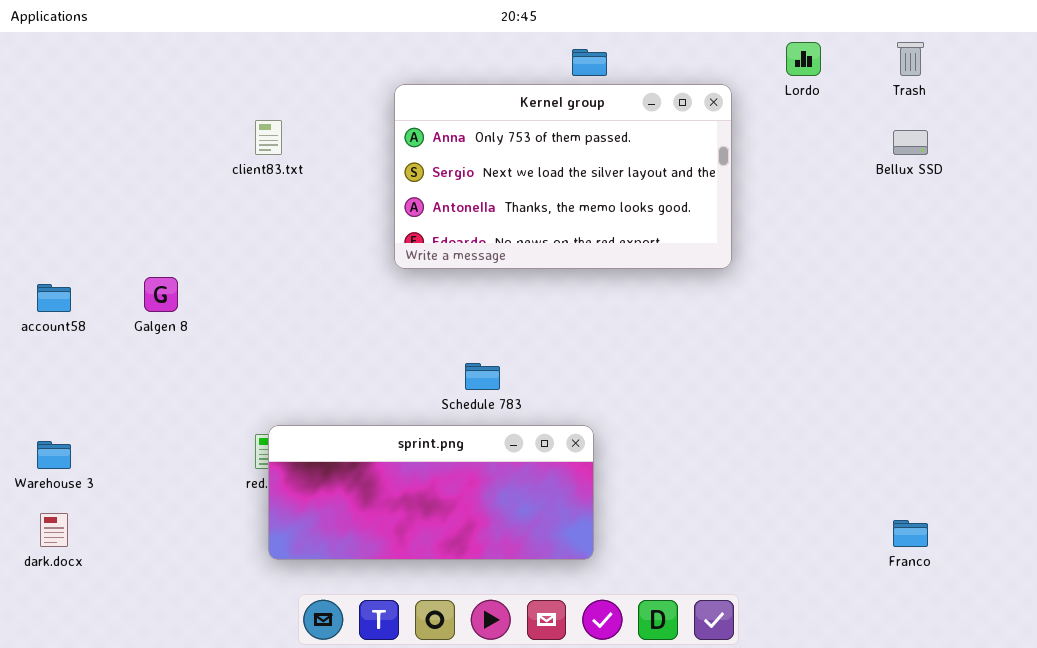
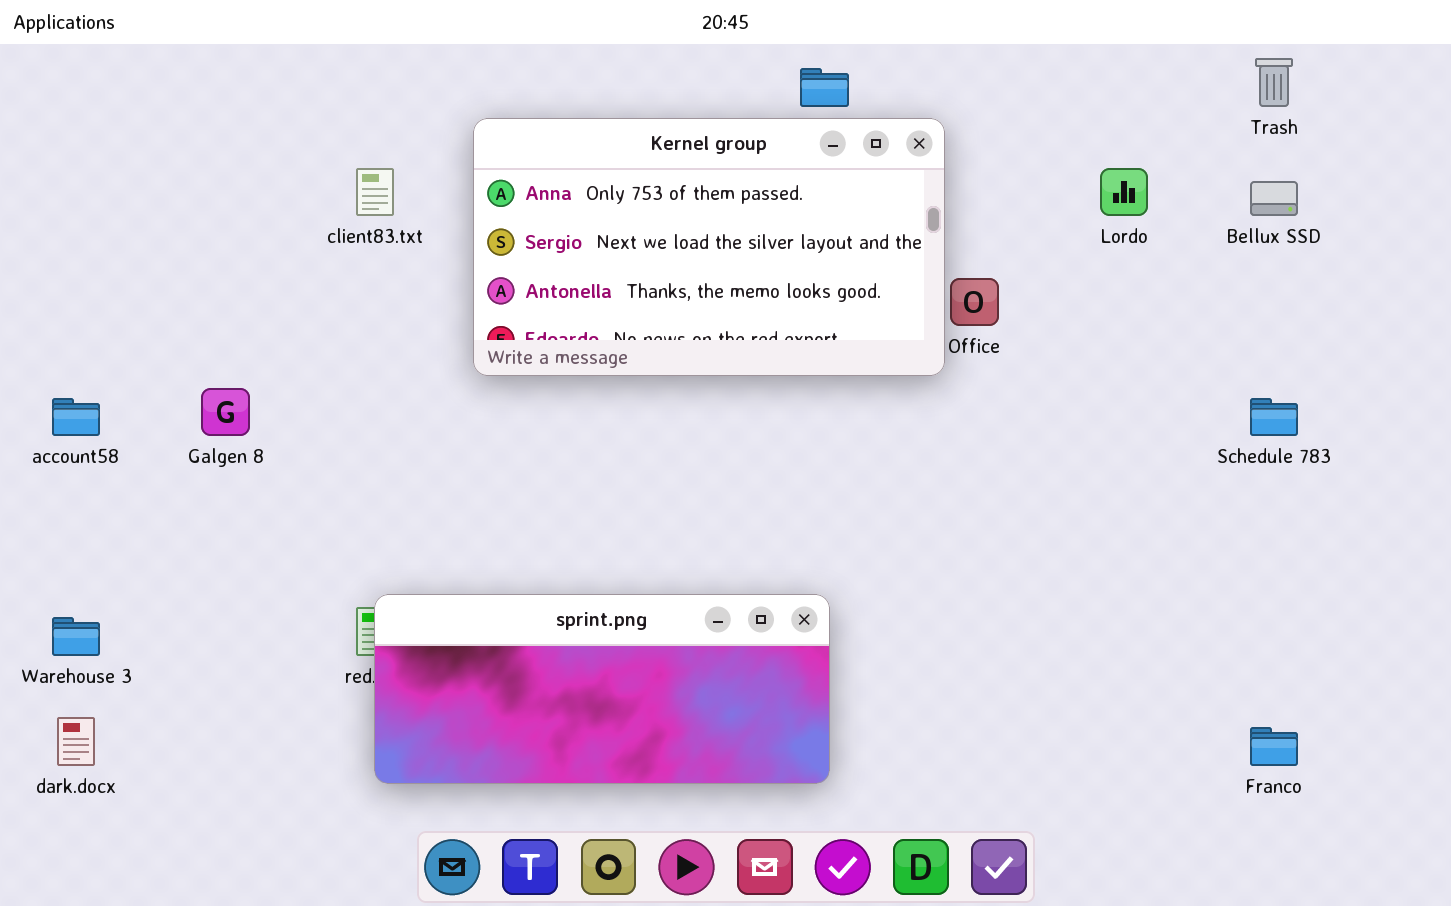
Lordo: [786,42,821,76] -> [1100,168,1148,216], moved
Kernel group: [394,84,732,269] -> [473,118,945,376], moved
Schedule 783: [465,363,500,390] -> [1250,398,1298,436], moved

